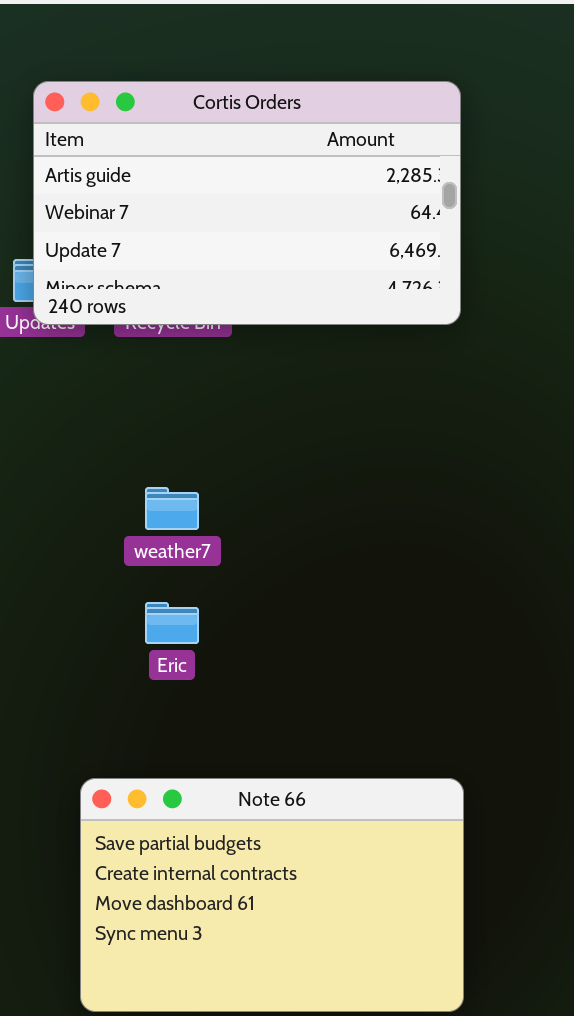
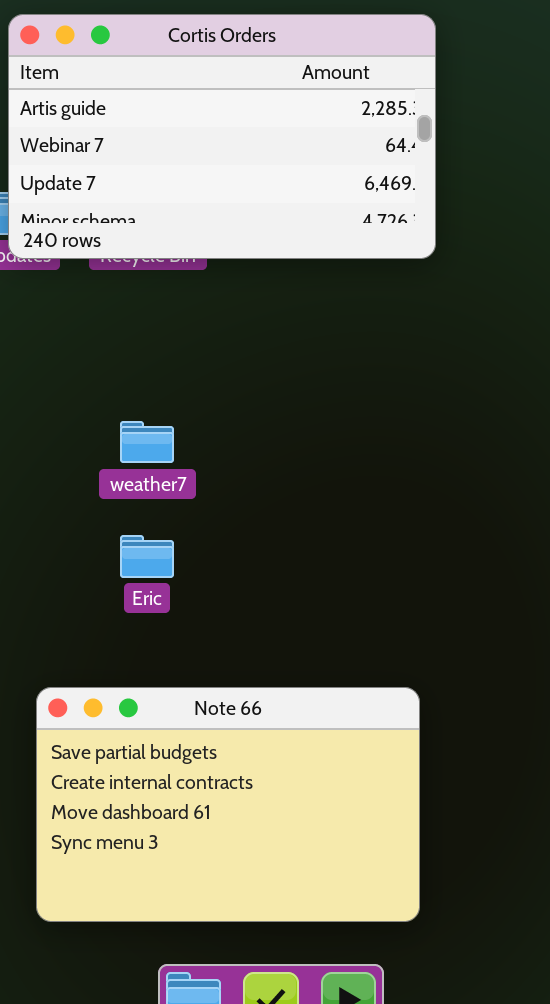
Note 66: [80,778,464,1012] -> [36,687,420,922], moved

